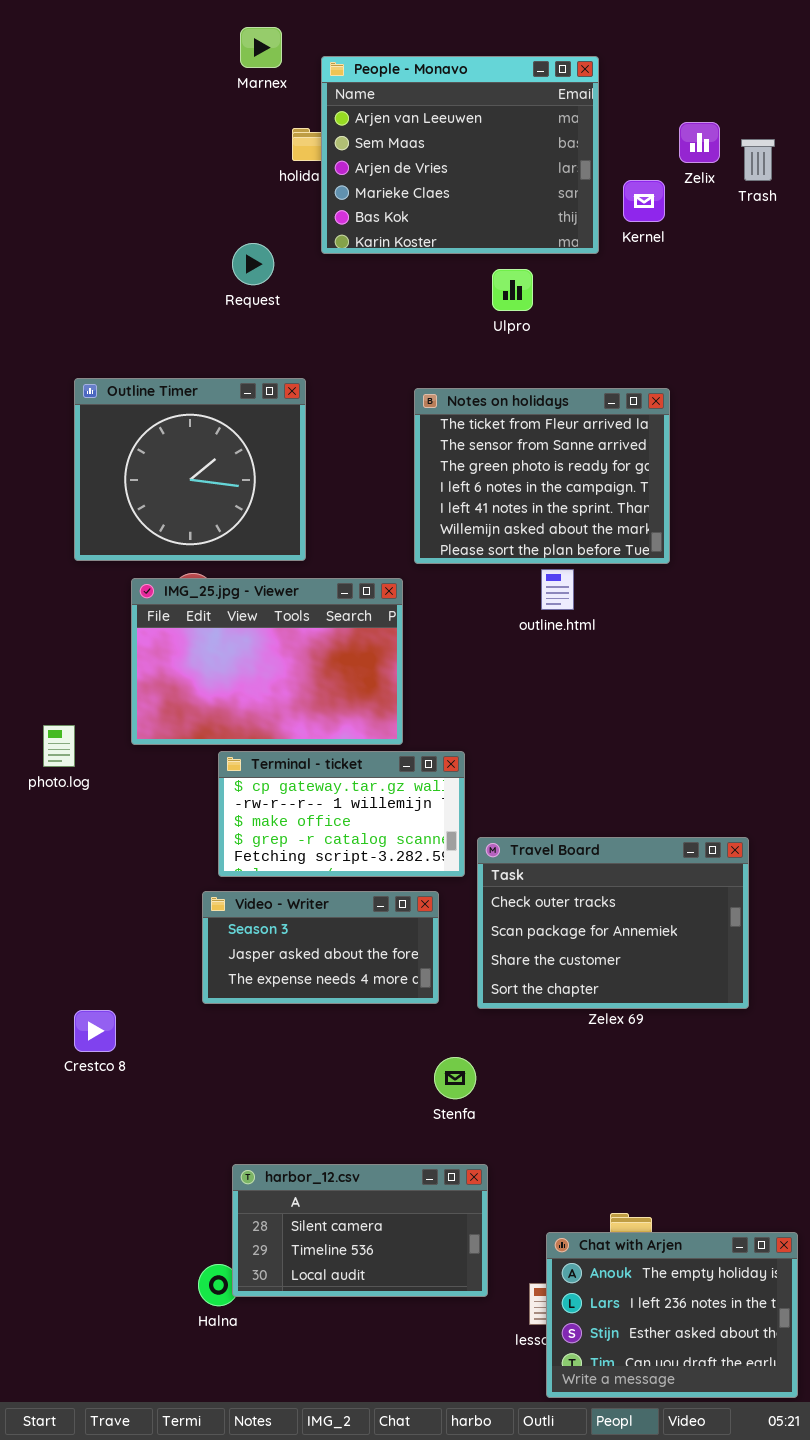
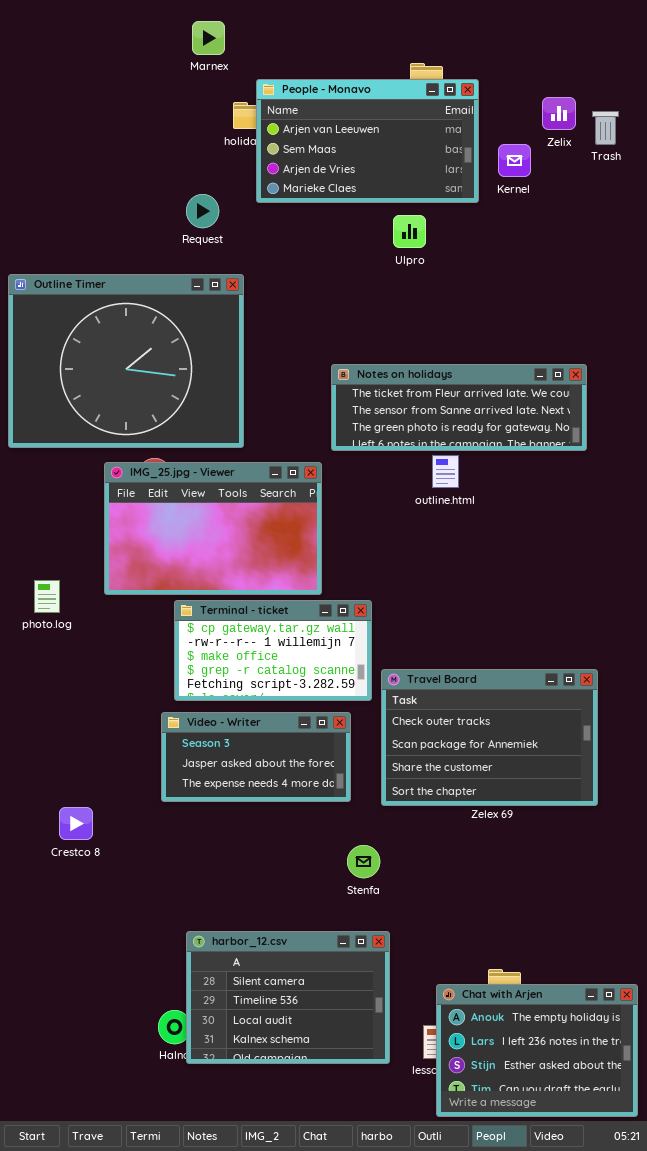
People - Monavo: [321,56,599,254] -> [256,79,479,203], resized
Outline Timer: [74,378,306,561] -> [8,274,244,448], resized
Notes on holidays: [414,388,670,564] -> [331,364,587,451], resized
harbor_12.csv: [232,1164,488,1297] -> [186,931,390,1064], resized

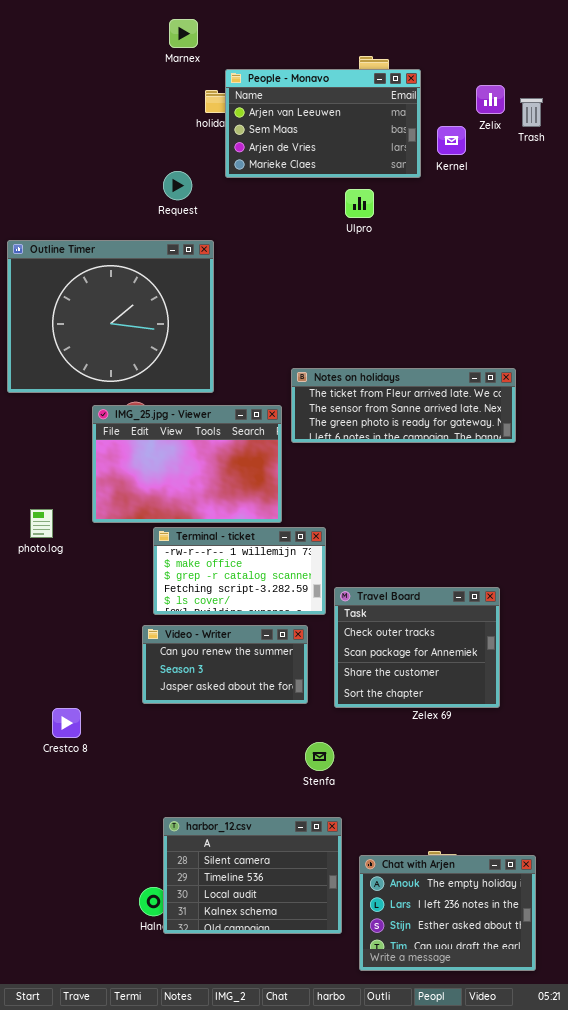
Notes on holidays: [331,364,587,451] -> [291,368,516,443], moved
Terminal - ticket: [174,600,372,701] -> [153,527,326,615], scrolled down 1 row
Travel Board: [381,669,598,806] -> [334,587,500,708], resized
Video - Writer: [161,712,351,802] -> [142,625,308,704], scrolled up 1 row
Chat with Arjen: [436,984,638,1117] -> [359,855,536,971], moved

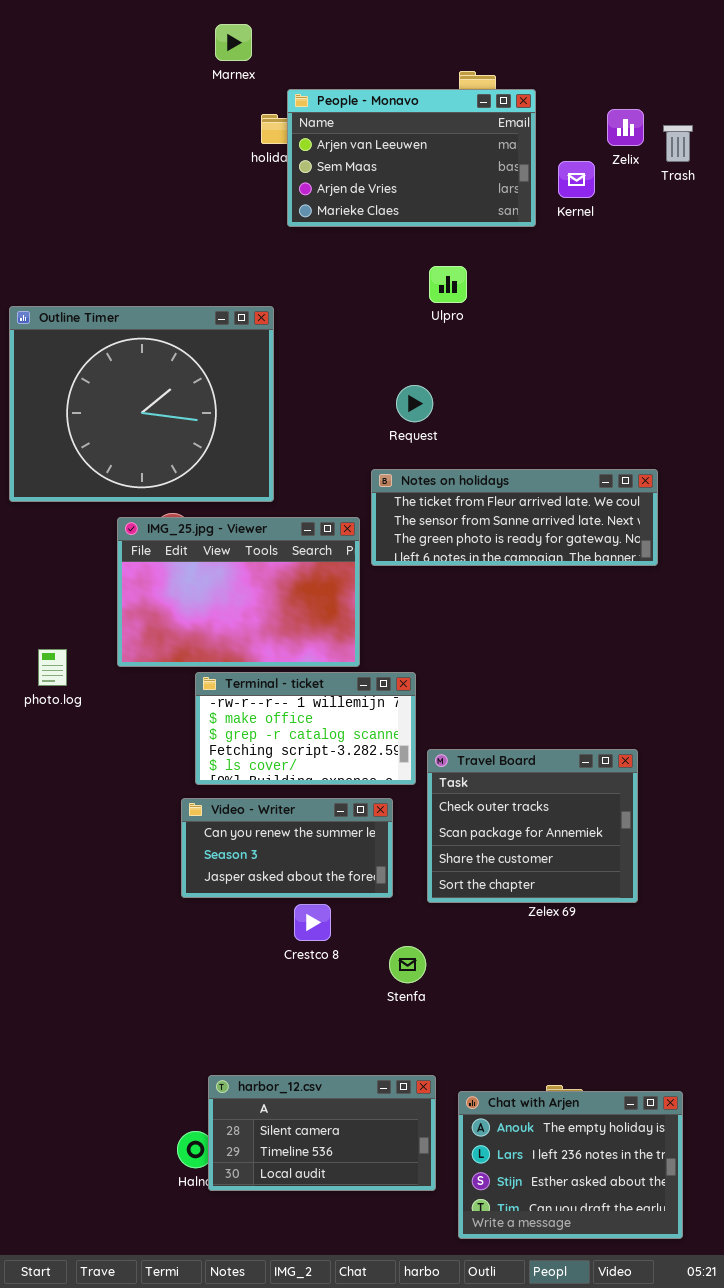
Request: [163,171,192,200] -> [396,385,433,422], moved
Ulpro: [345,189,374,218] -> [429,266,467,303], moved
Crestco 8: [52,708,81,738] -> [294,904,331,941], moved
harbor_12.csv: [163,817,342,934] -> [208,1075,436,1191], resized

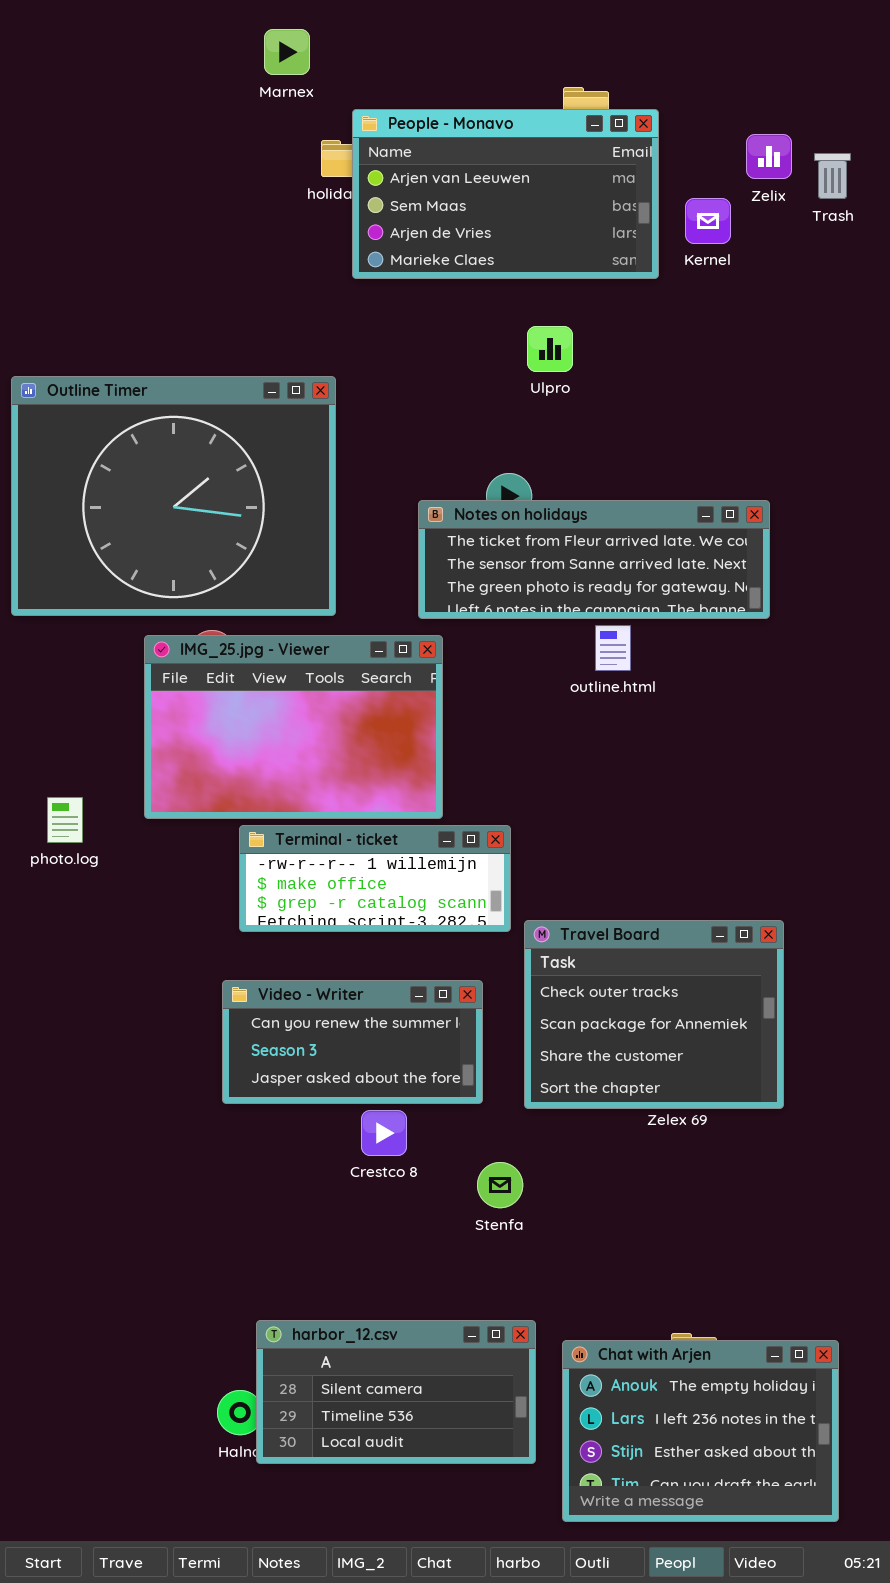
Notes on holidays: [371,469,658,566] -> [418,500,770,619], moved
Terminal - ticket: [195,672,416,785] -> [239,825,511,932], resized

